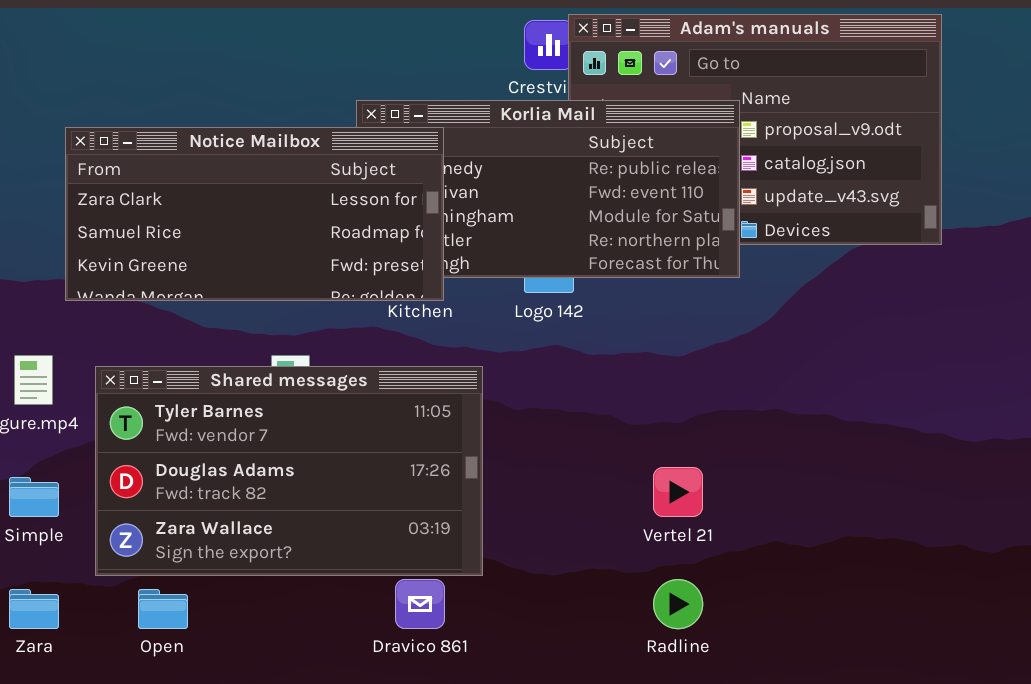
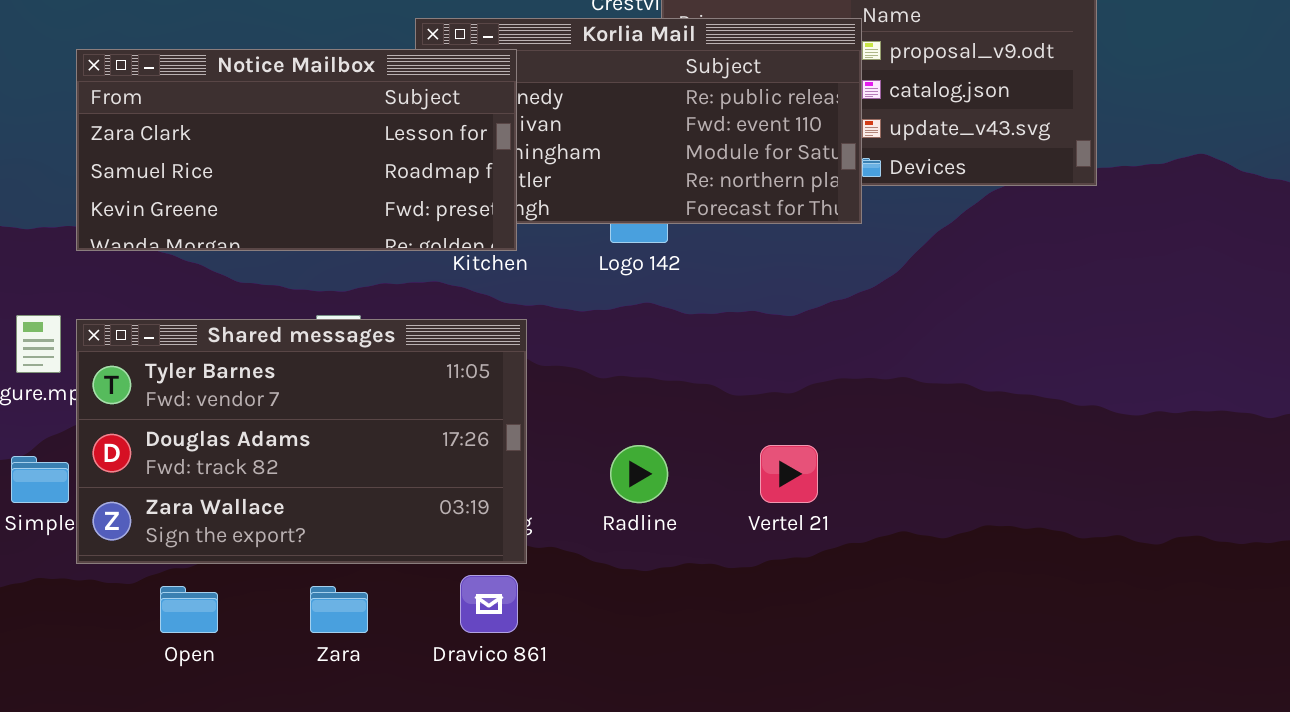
Shared messages: [95,366,483,576] -> [76,319,527,564], moved
Radline: [653,579,703,629] -> [610,445,668,503], moved
Zara: [9,589,59,629] -> [310,586,368,633], moved

